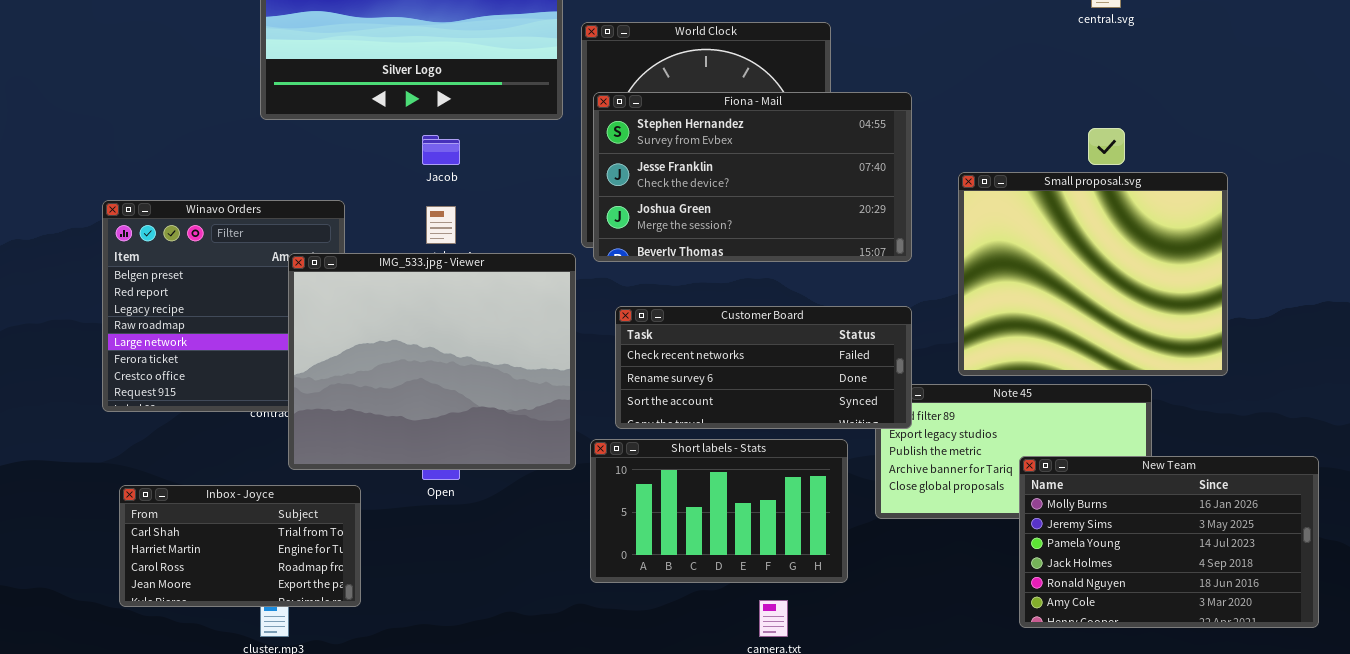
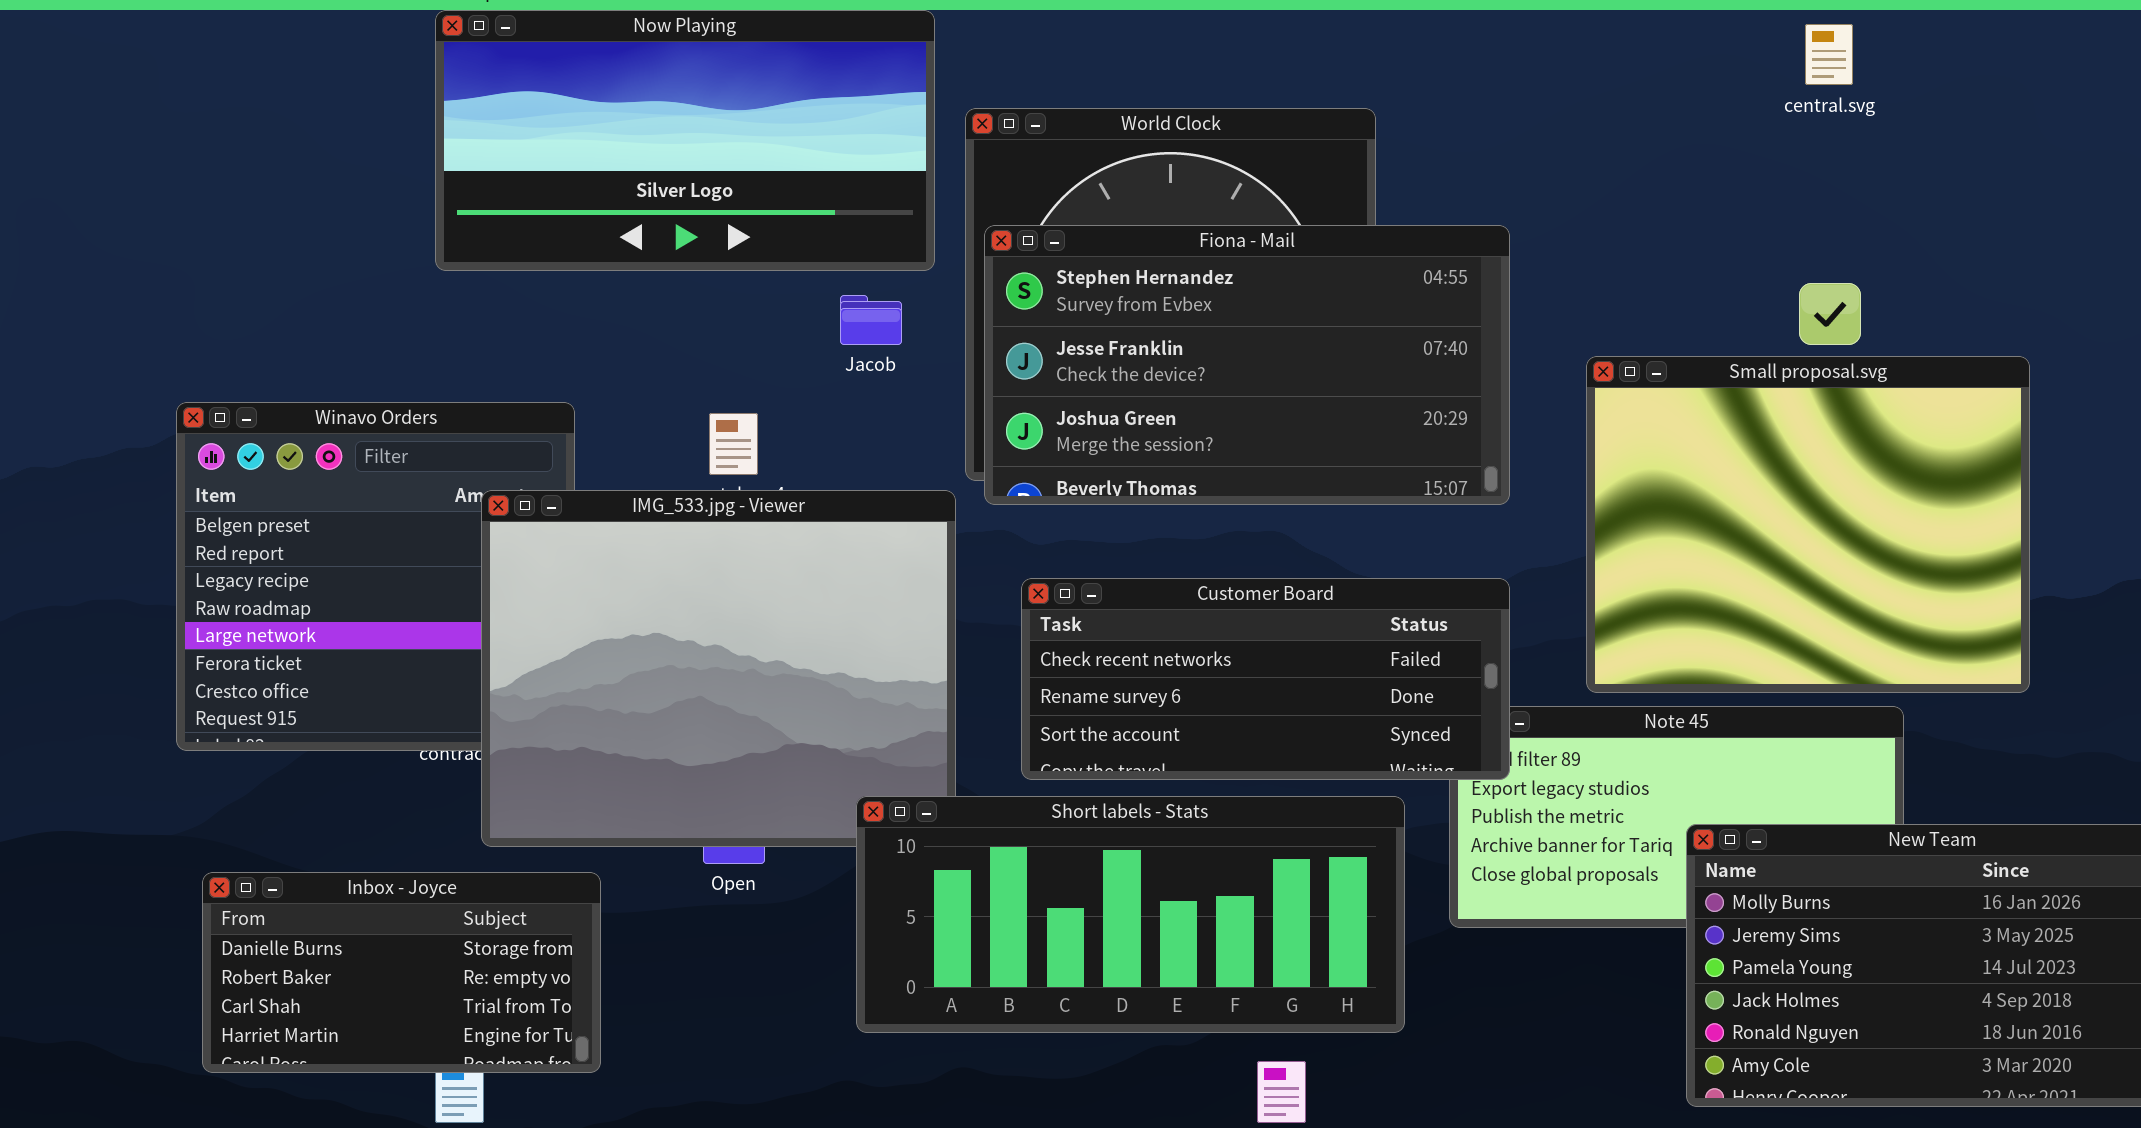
Jacob: [422,135,460,165] -> [840,295,902,345], moved
Short labels - Stats: [590,439,848,583] -> [856,796,1405,1033], resized
Inbox - Joyce: [119,485,361,607] -> [202,872,601,1073], scrolled up 2 rows

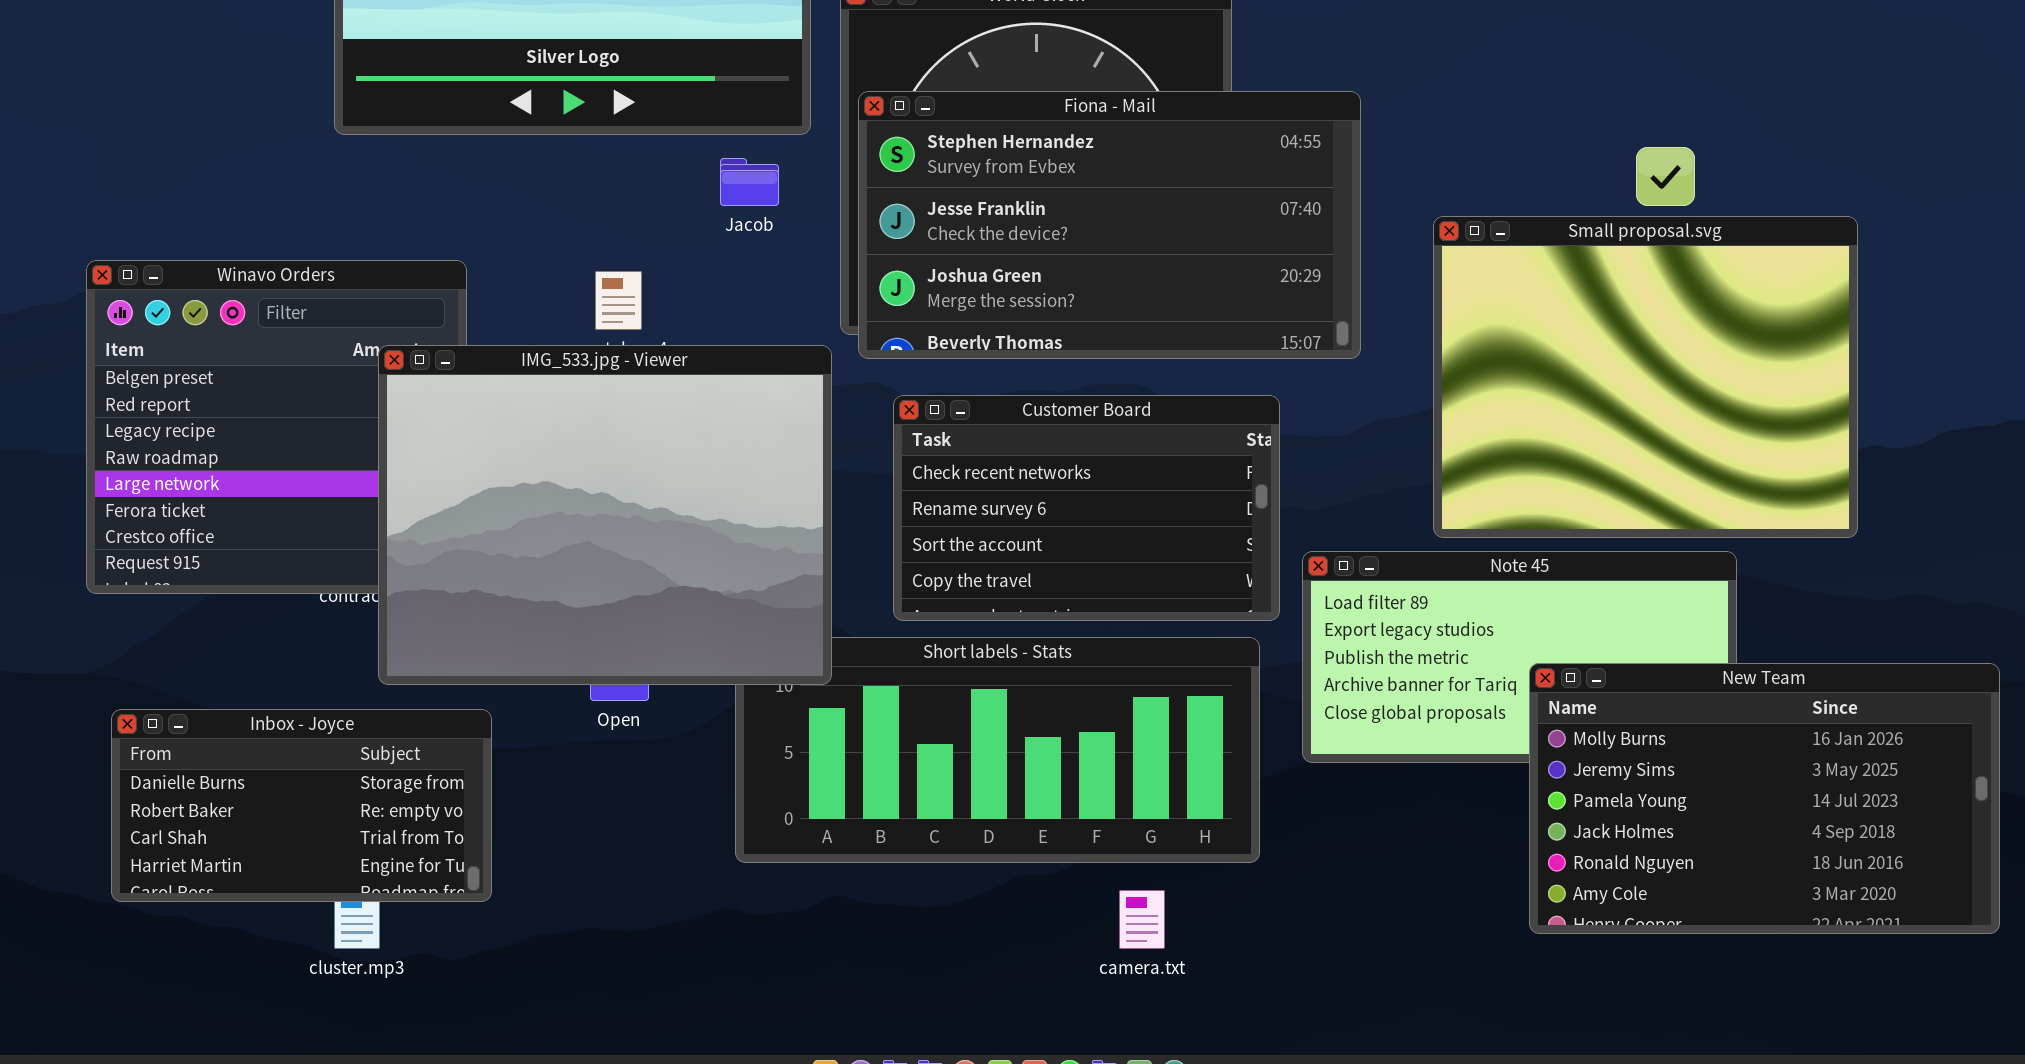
IMG_533.jpg - Viewer: [481,490,956,847] -> [378,345,832,685], raised
Customer Board: [1021,578,1510,780] -> [893,395,1280,621], resized

